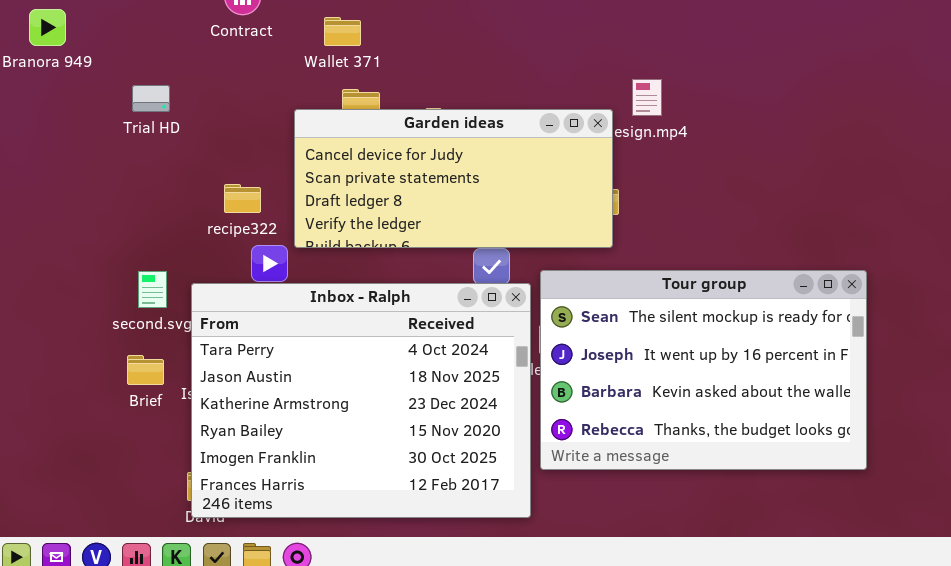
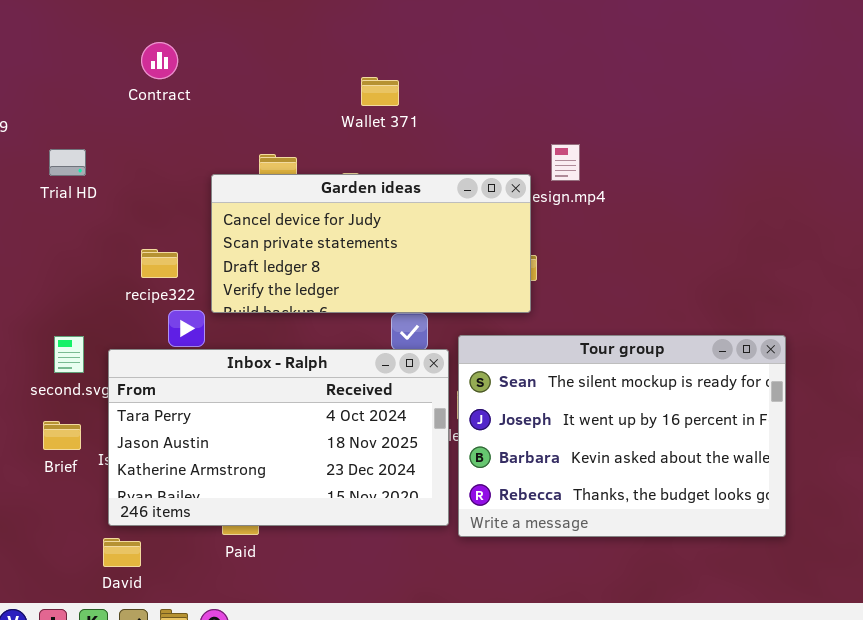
Wallet 371: [324,17,361,46] -> [361,77,399,106], moved
Inbox - Ralph: [191,283,531,518] -> [108,349,449,526], resized

